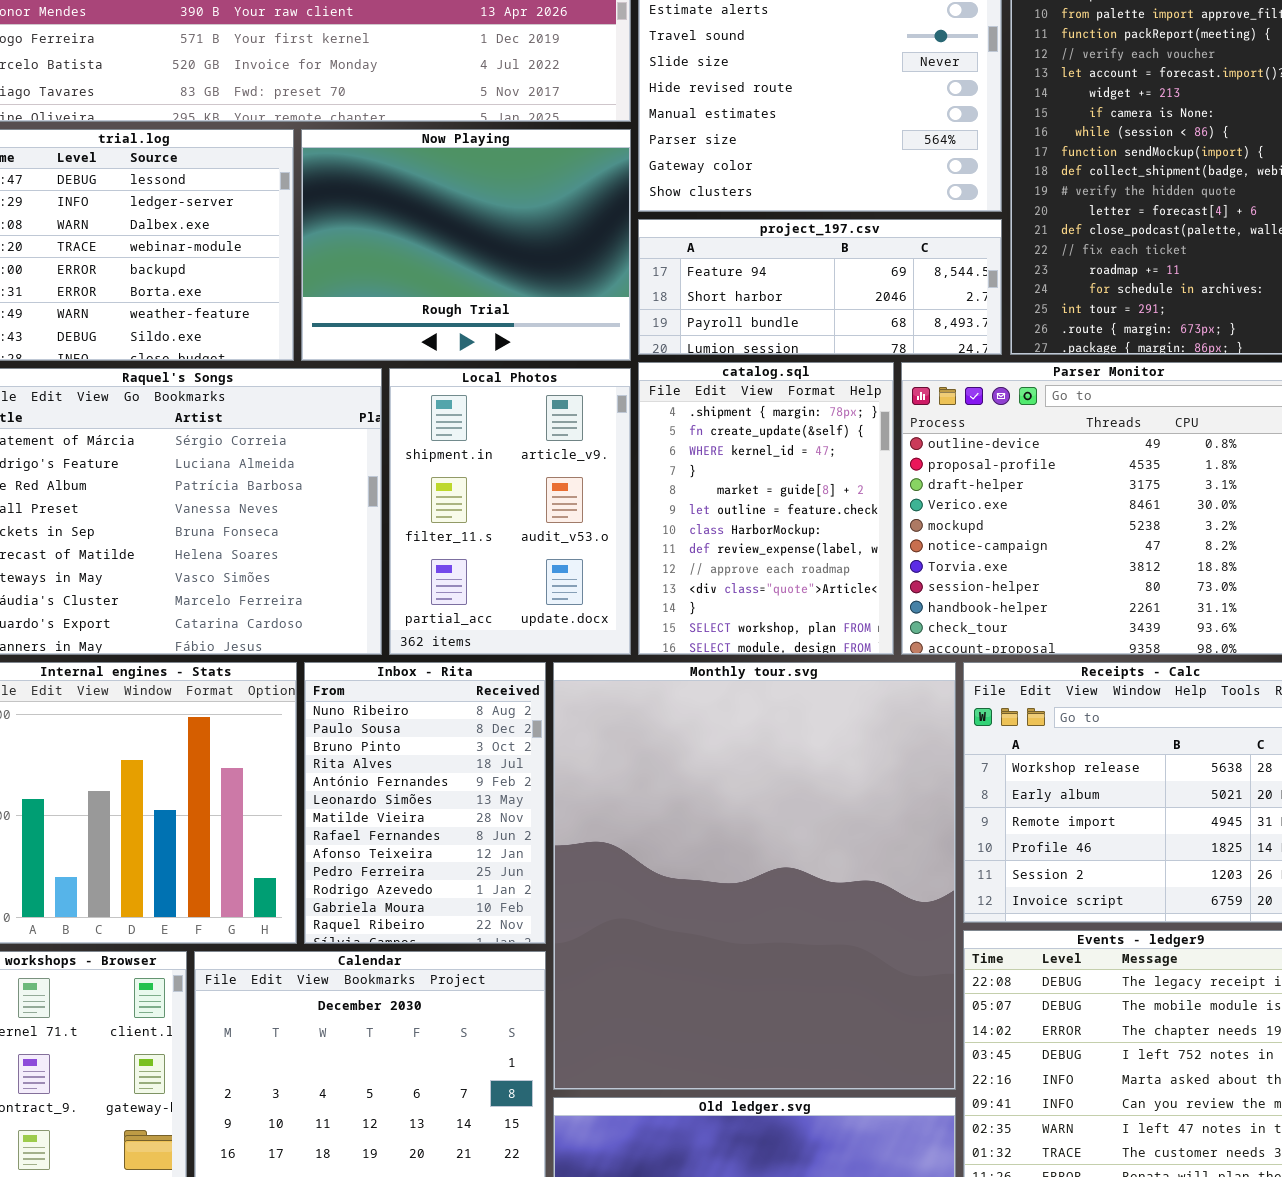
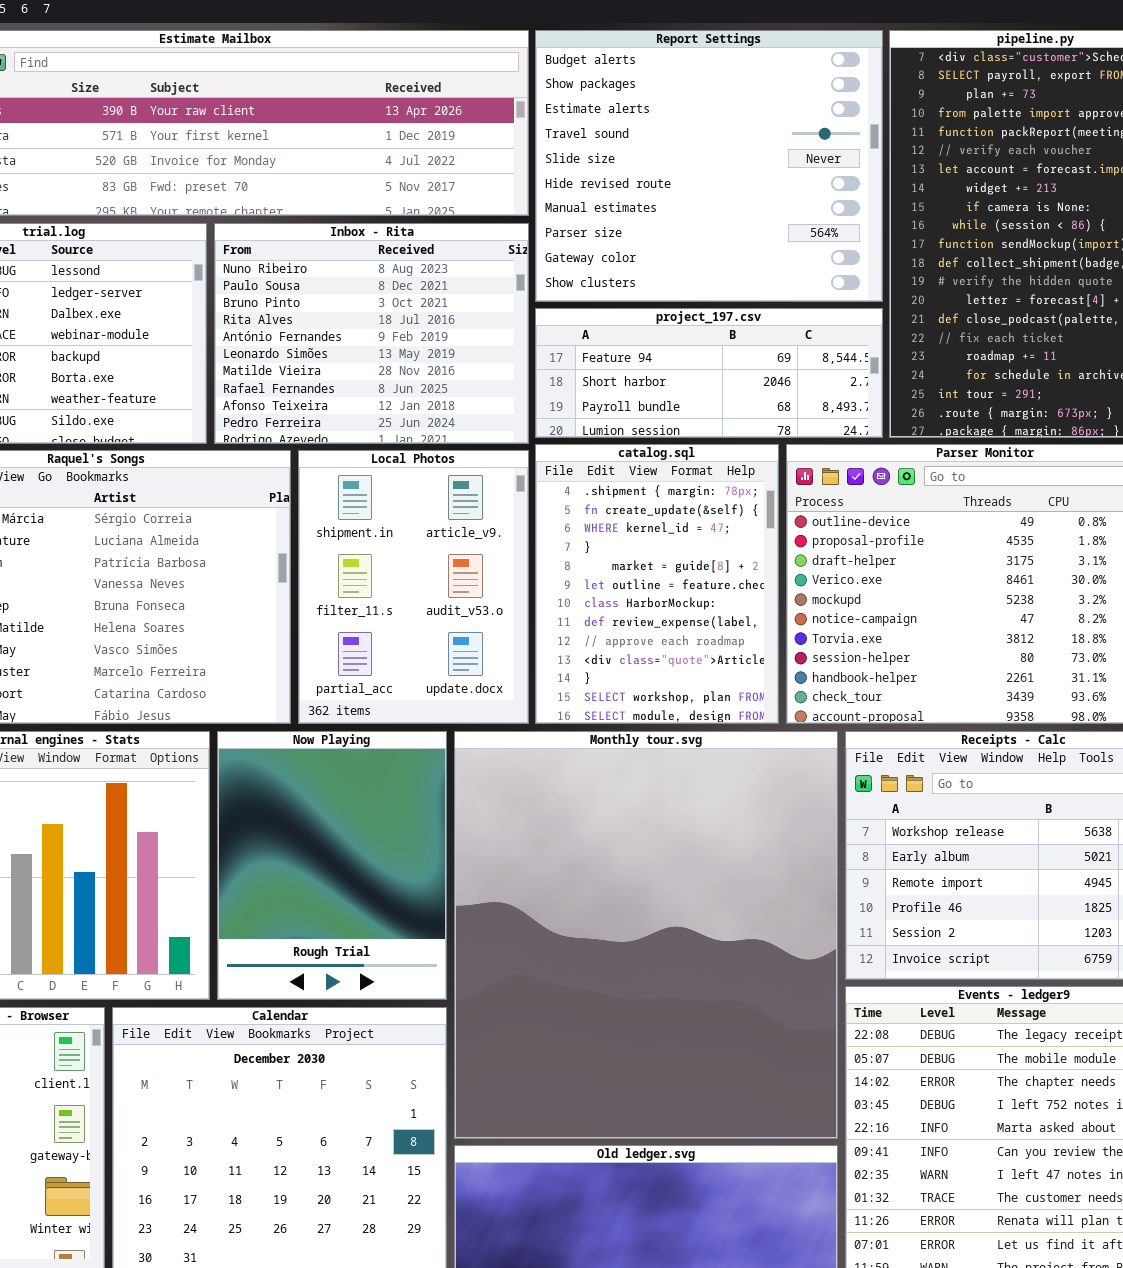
Now Playing: [301,129,631,361] -> [217,731,447,1000], moved, resized
Inbox - Rita: [304,662,546,944] -> [214,223,529,444], moved, resized

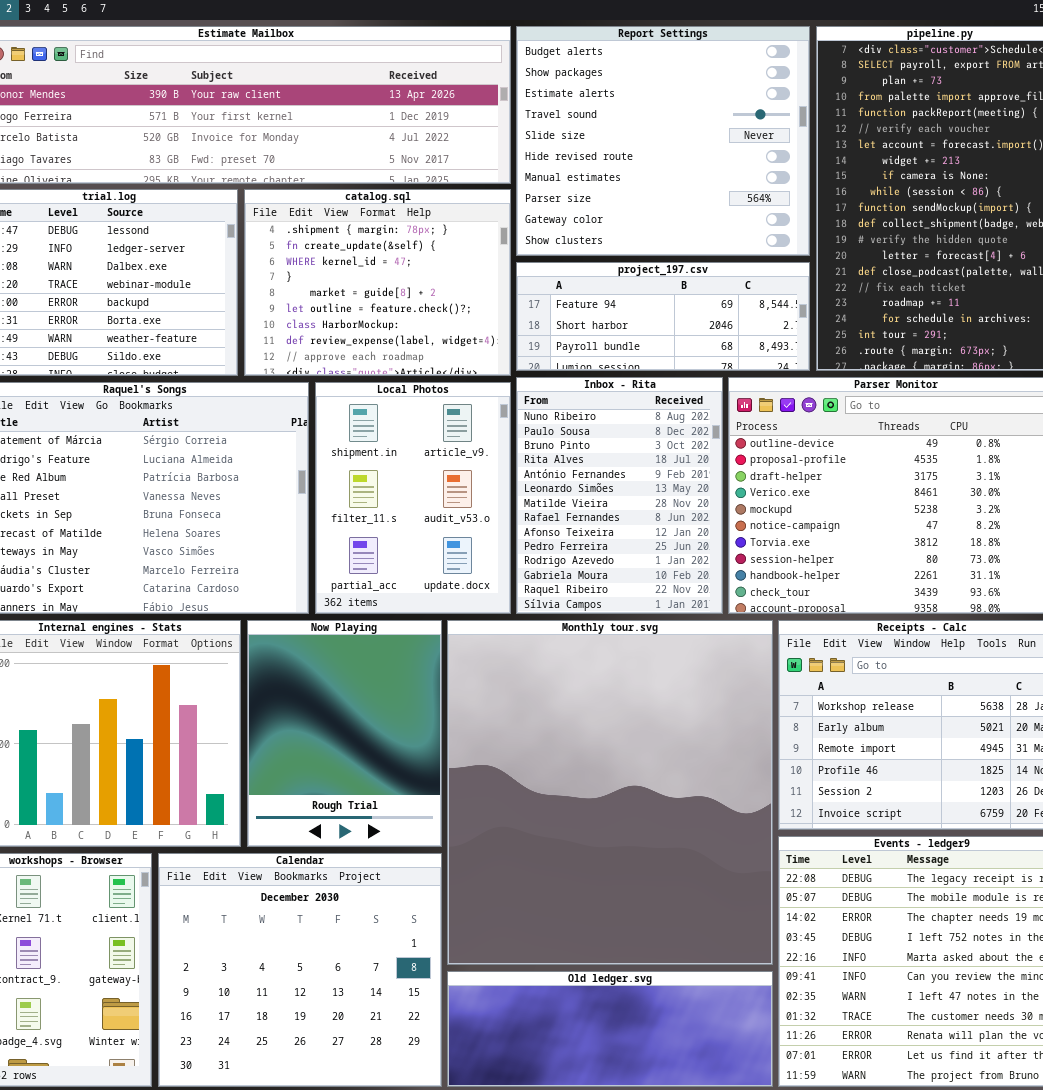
Inbox - Rita: [214,223,529,444] -> [516,377,723,614], moved, resized
catalog.sql: [535,444,779,724] -> [244,189,511,376], moved, resized

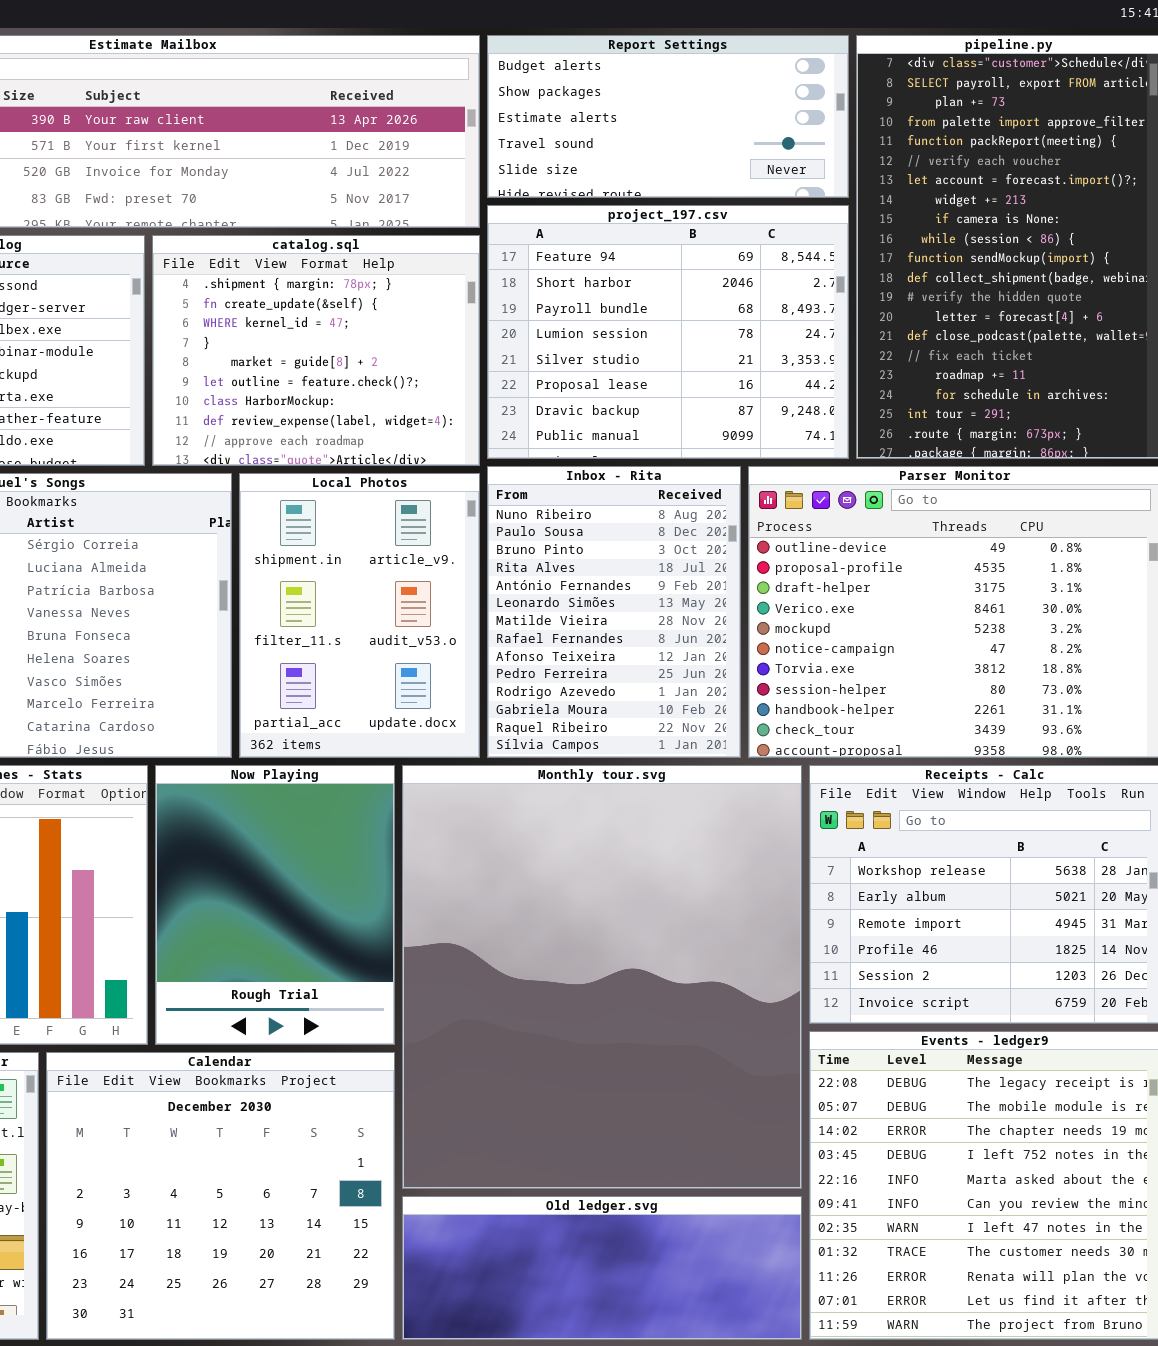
Report Settings: [516,26,810,256] -> [487,35,849,198], resized
project_197.csv: [516,262,810,371] -> [487,205,849,459], resized

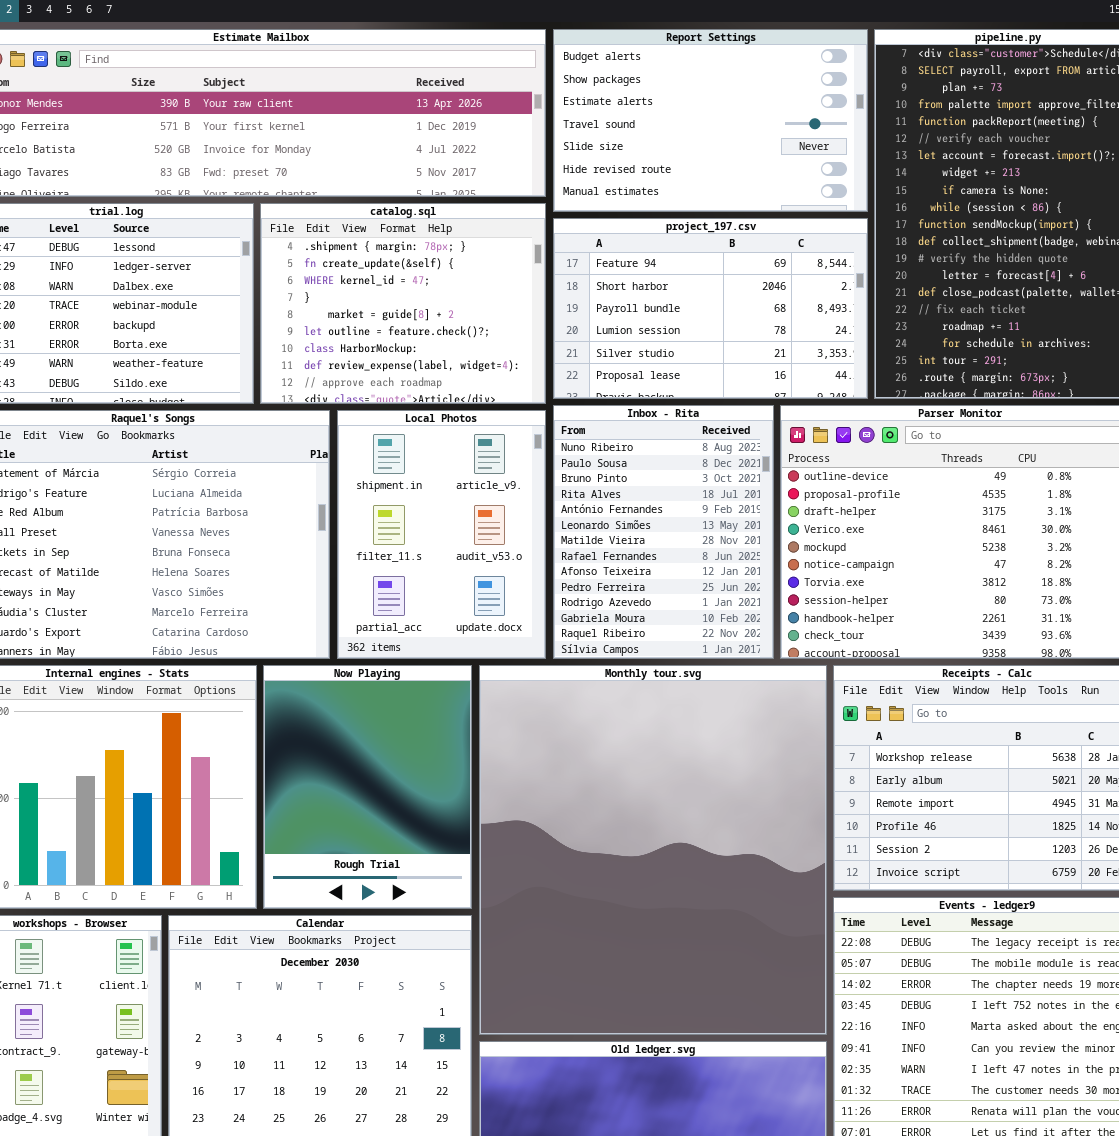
Report Settings: [487,35,849,198] -> [553,29,868,212], resized
project_197.csv: [487,205,849,459] -> [553,218,868,399], resized

